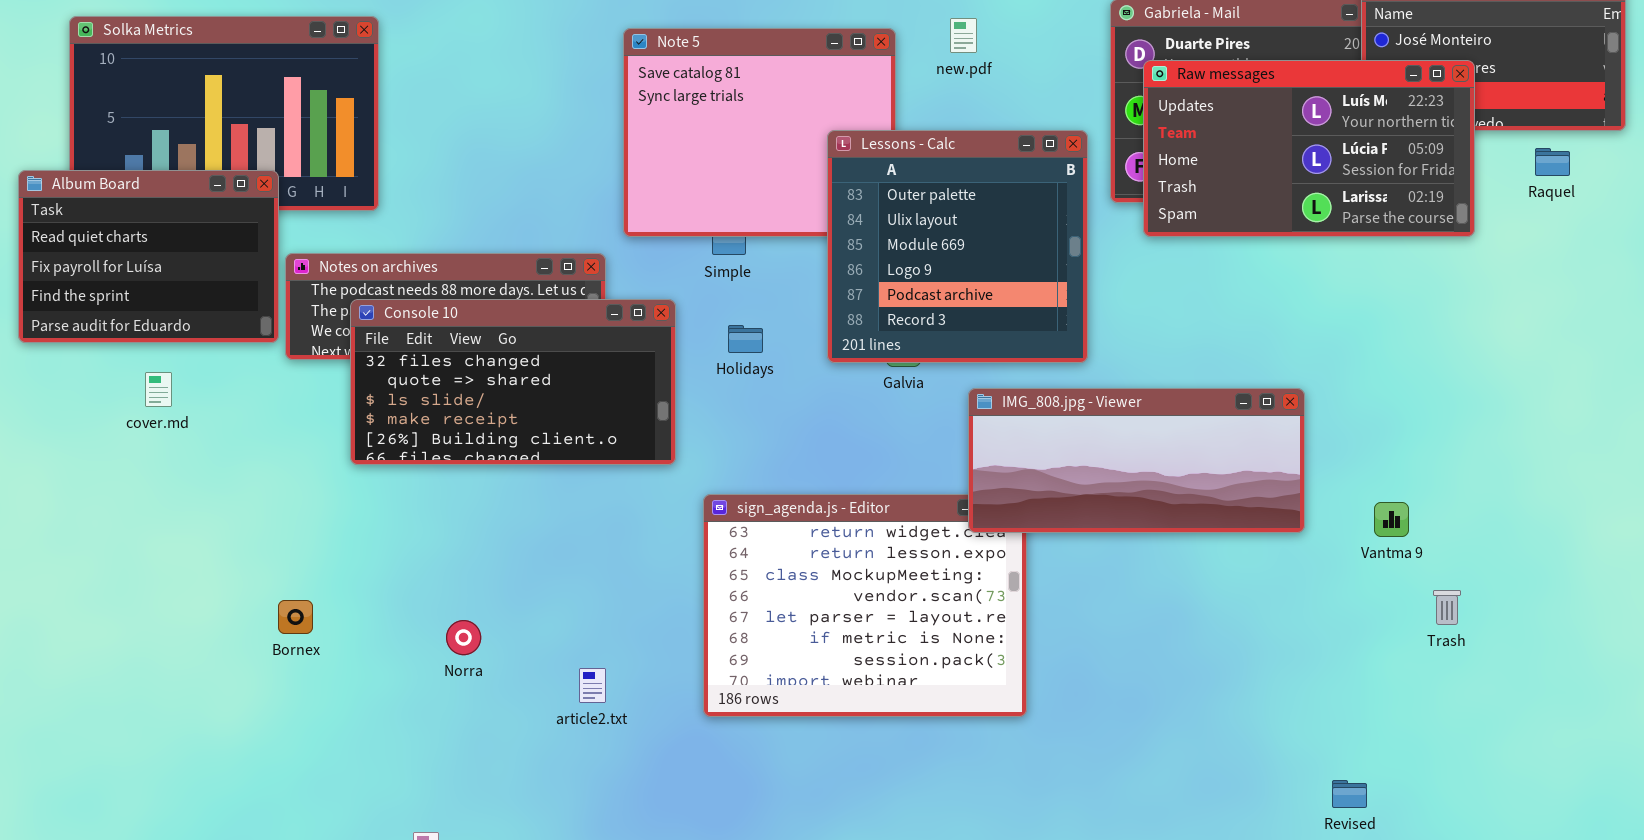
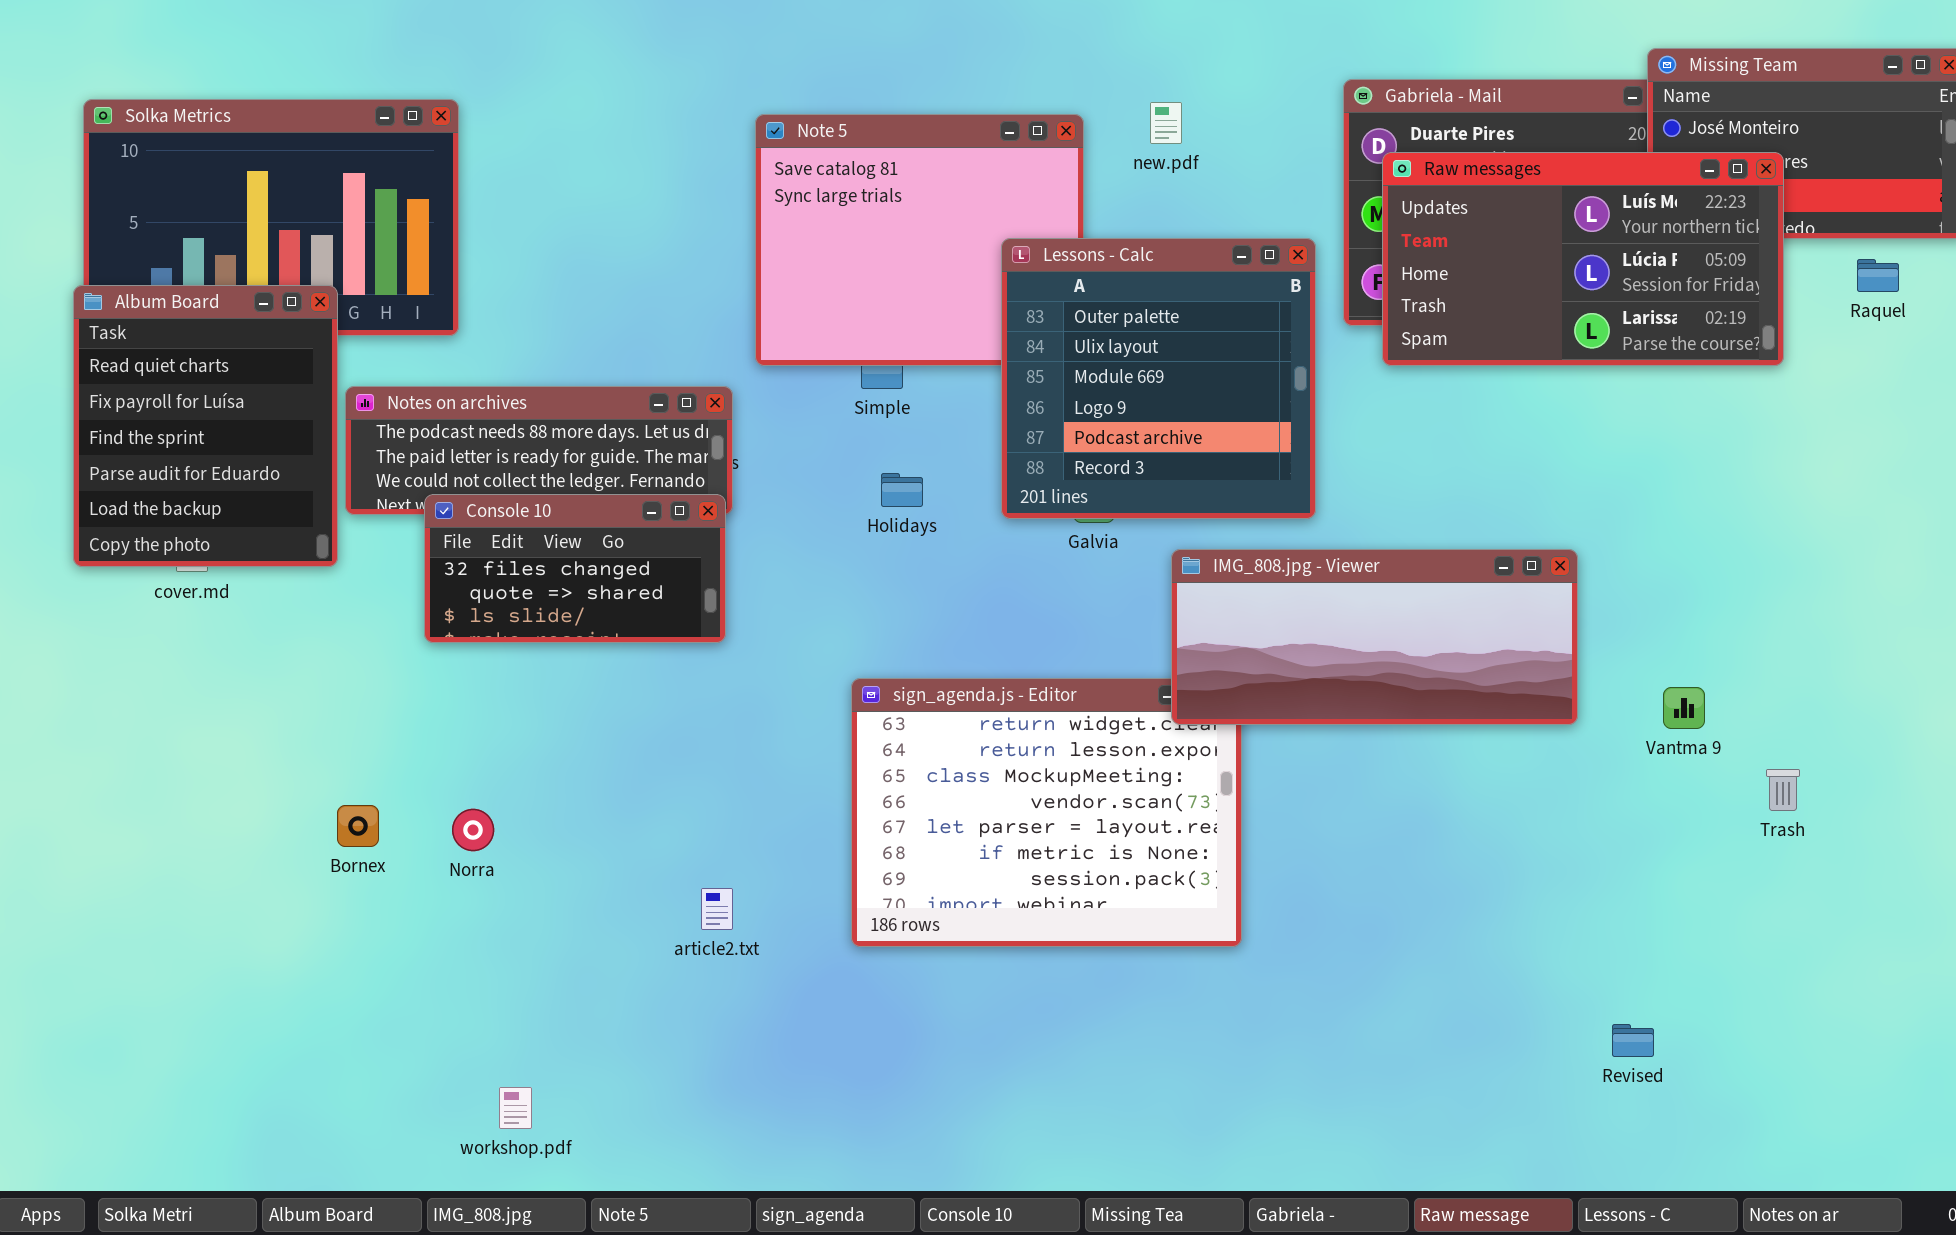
Album Board: [18,170,279,343] -> [73,285,338,567], resized
Console 10: [350,299,676,465] -> [424,494,726,643], resized
Trash: [1433,590,1461,625] -> [1766,769,1800,811], moved
Norra: [446,620,481,655] -> [452,809,494,851], moved

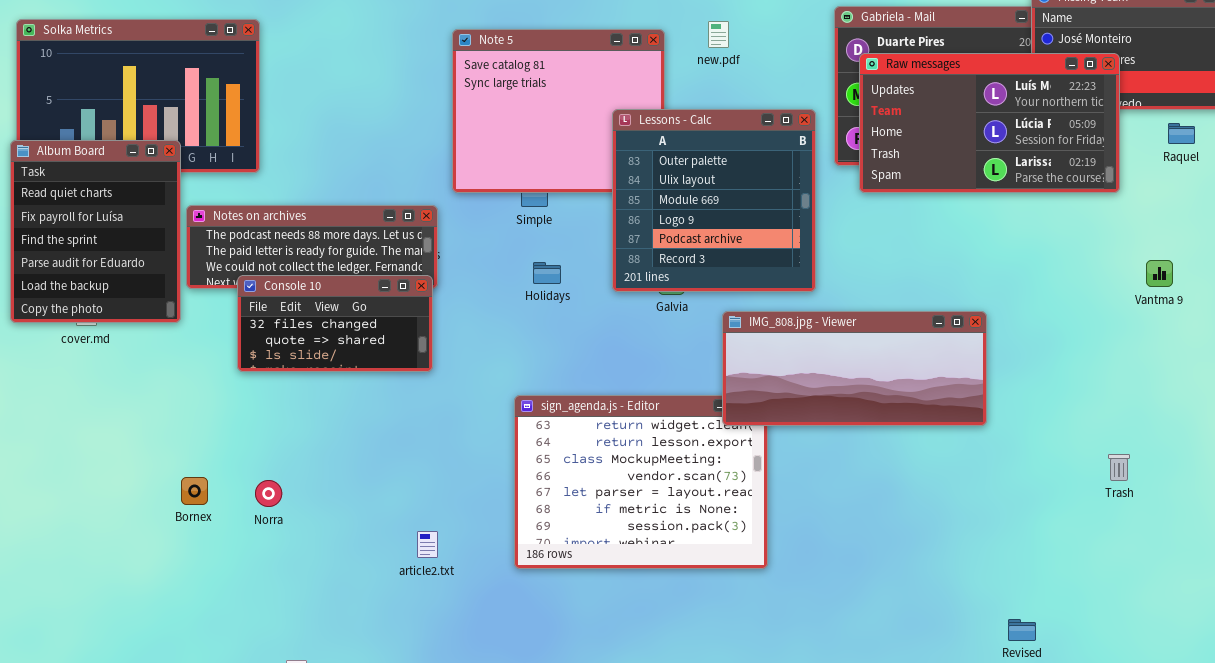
Vantma 9: [1663,687,1705,729] -> [1146,260,1173,287], moved

